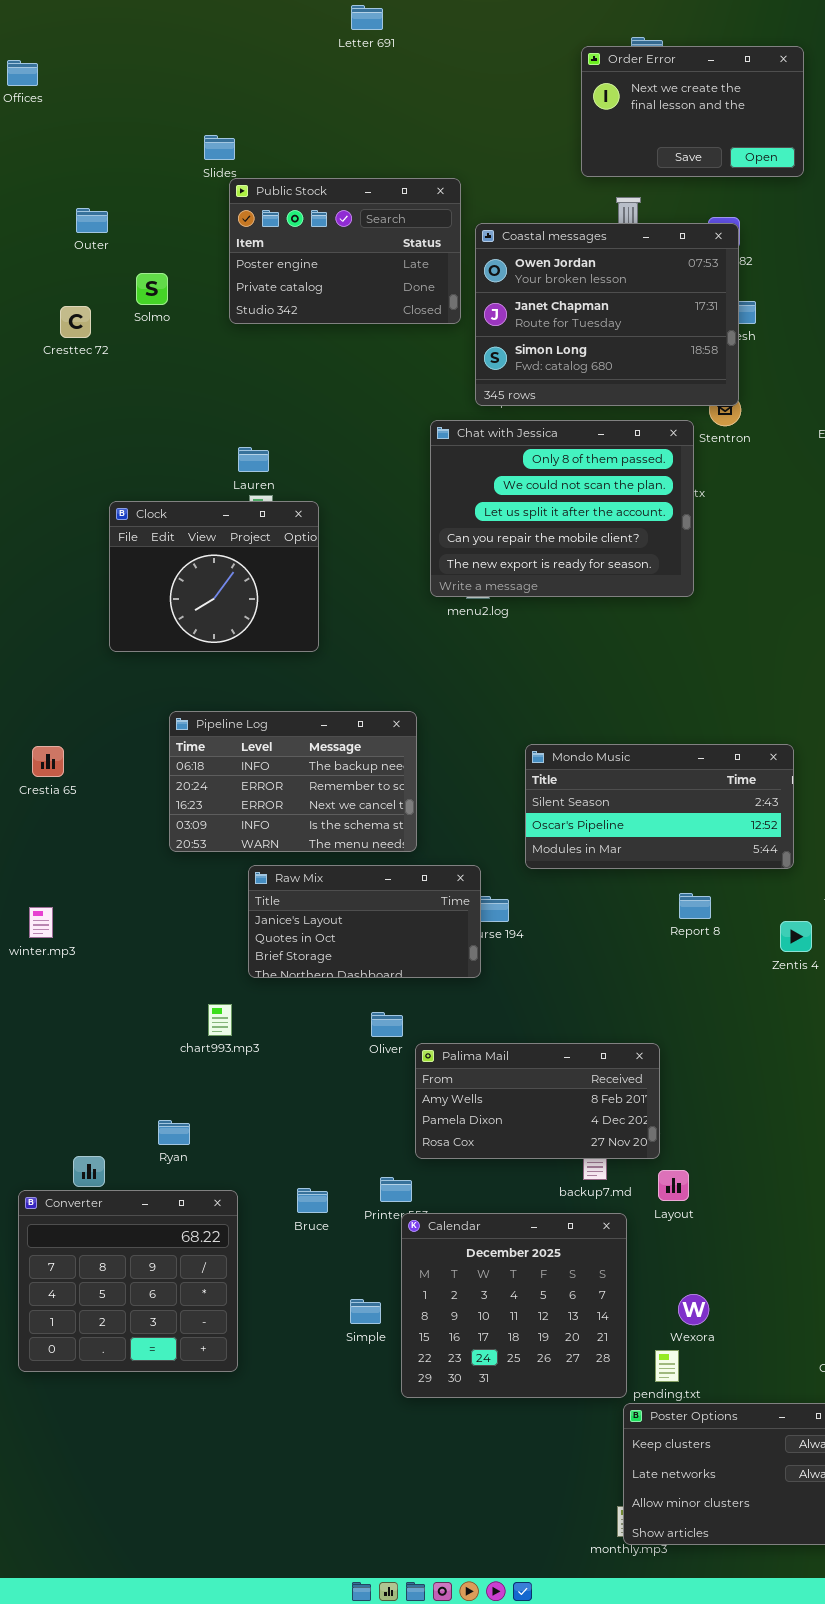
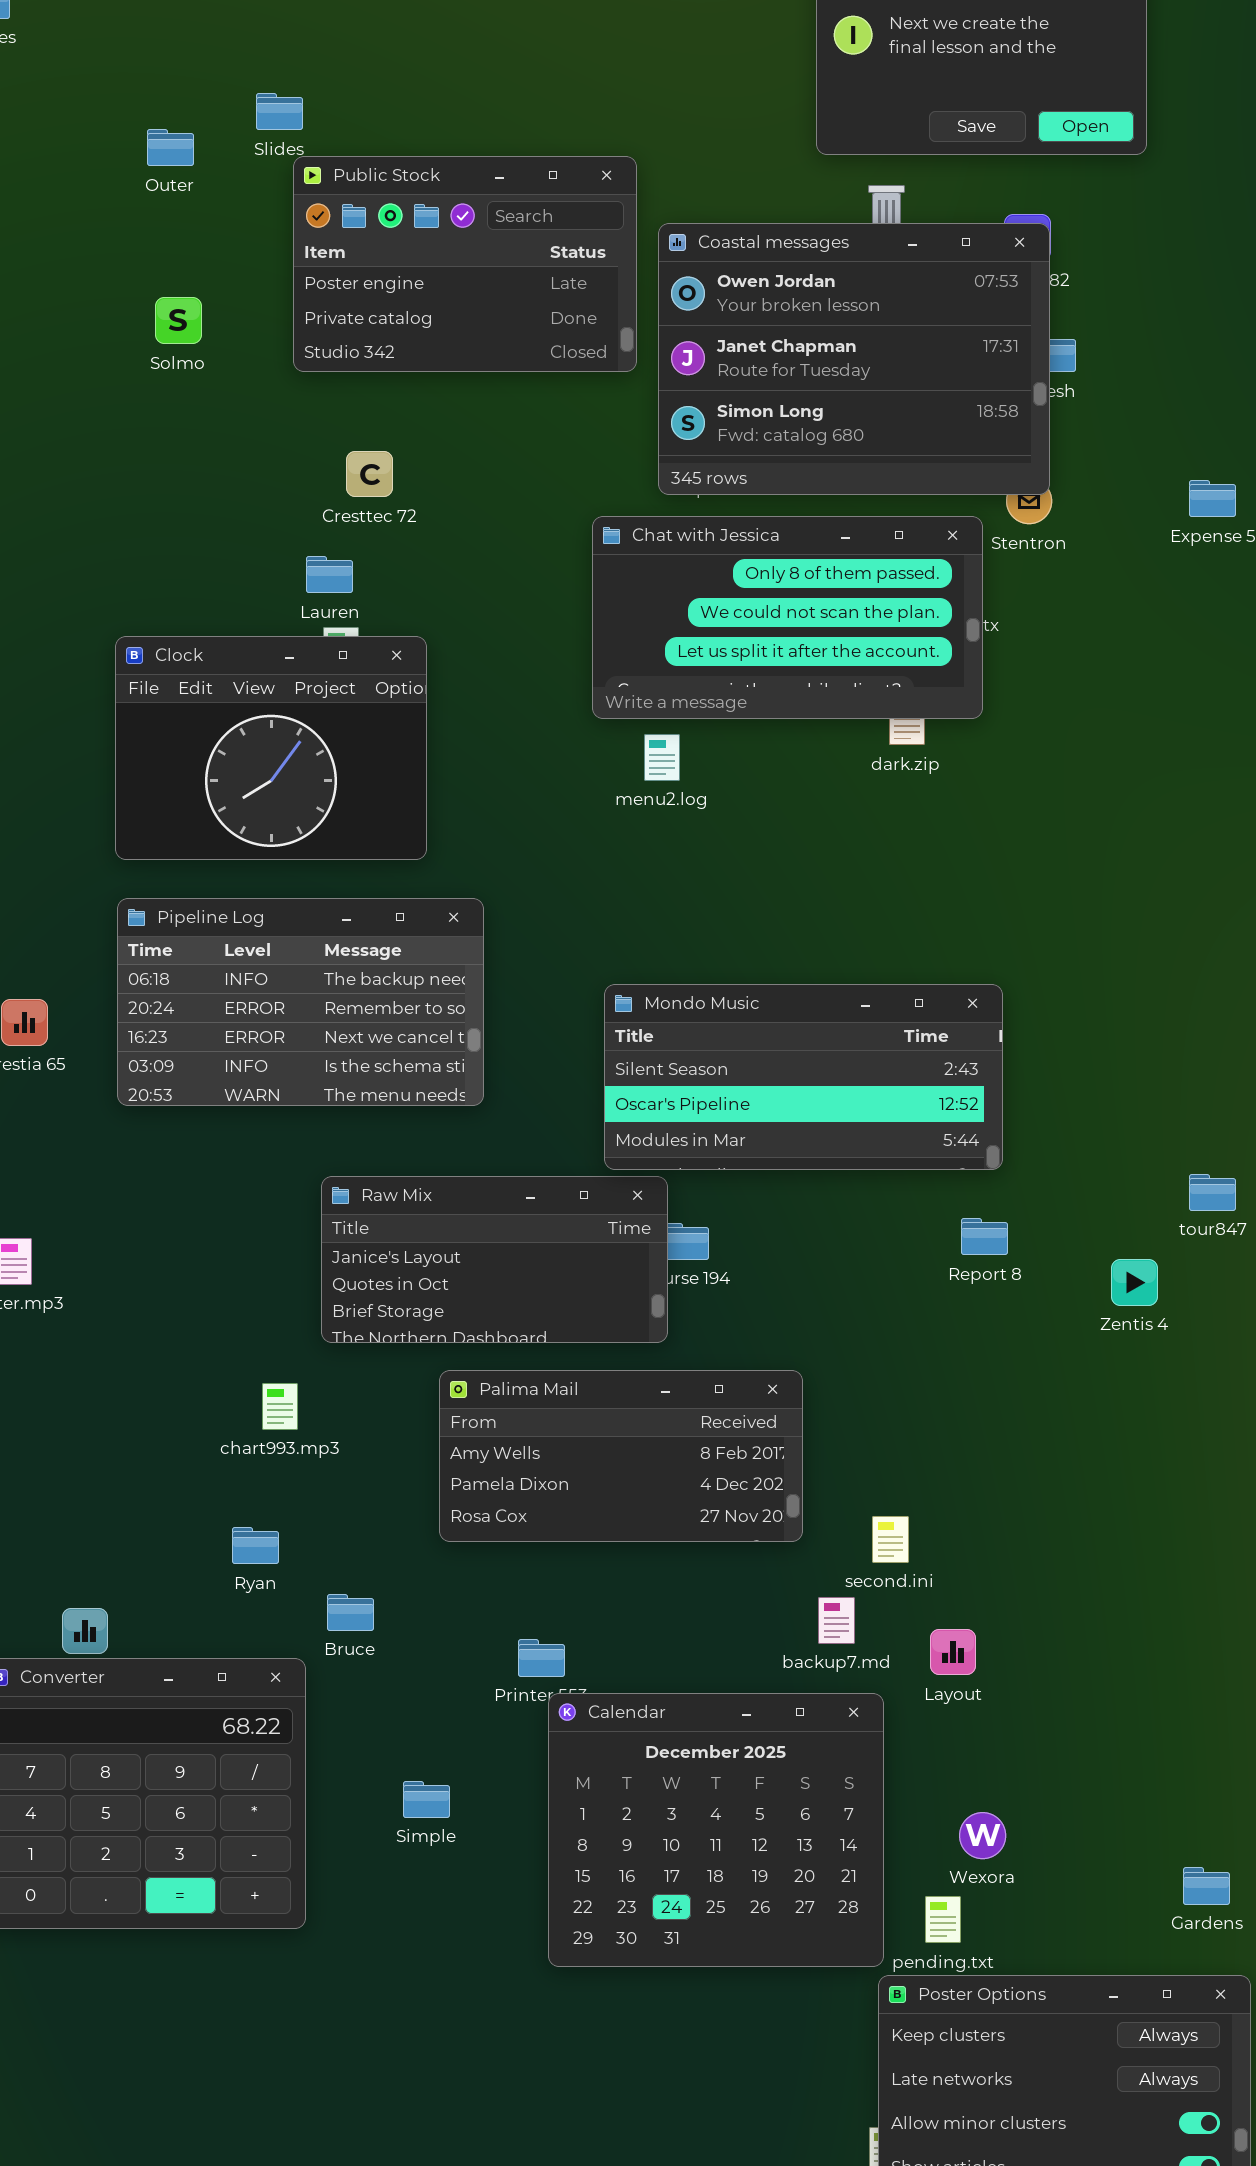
Outer: [76,208,108,233] -> [147,129,194,166], moved
Cresttec 72: [60,306,91,338] -> [346,451,393,497], moved
Chat with Jessica: [430,420,694,597] -> [592,516,983,719], resized
Pipeline Log: [169,711,417,852] -> [117,898,484,1106], moved
Mondo Music: [525,744,794,869] -> [604,984,1003,1170], moved
Palima Mail: [415,1043,660,1159] -> [439,1370,803,1542], moved
Ryan: [158,1120,190,1145] -> [232,1527,279,1564], moved
Bruce: [297,1188,328,1213] -> [327,1594,374,1631], moved
Simple: [350,1299,381,1324] -> [403,1781,450,1818], moved

